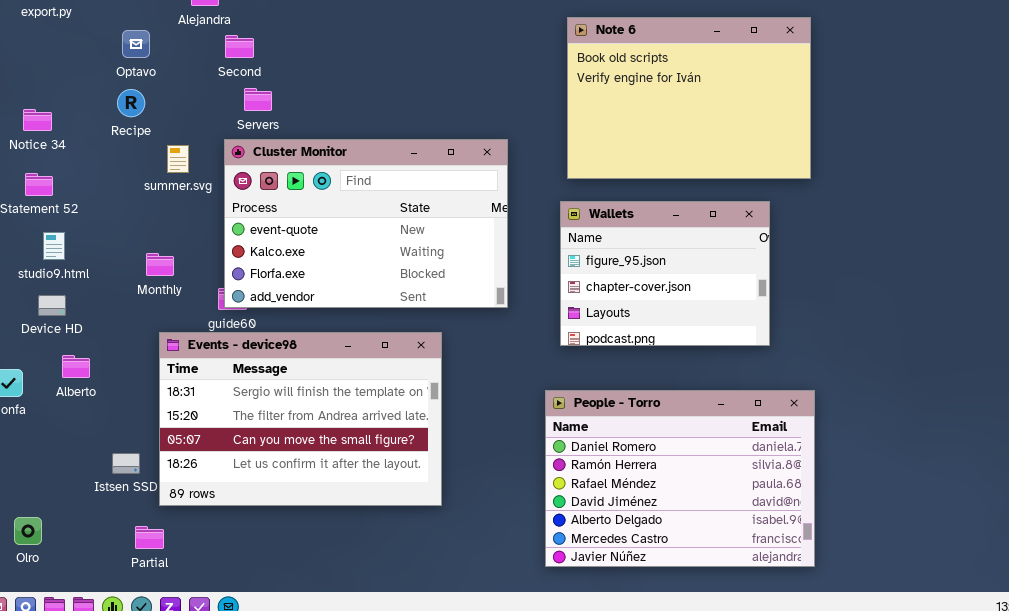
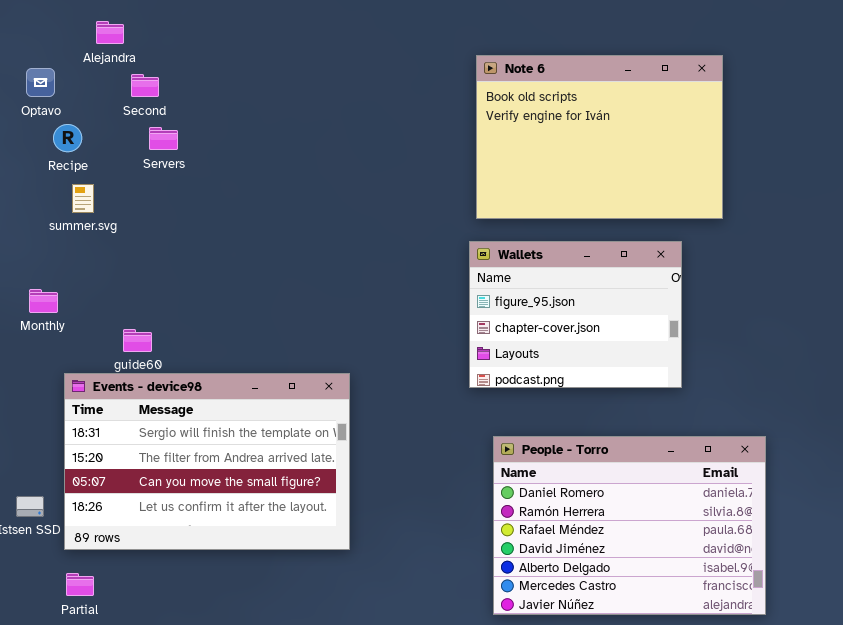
Recipe: [117,89,145,117] -> [53,124,82,152], moved
Cluster Monitor: [224,139,508,308] -> none, closed
Monthly: [146,253,174,276] -> [29,289,58,313], moved
People - Torro: [545,390,815,567] -> [493,436,766,615], moved
Partial: [135,526,164,549] -> [66,573,94,596], moved

